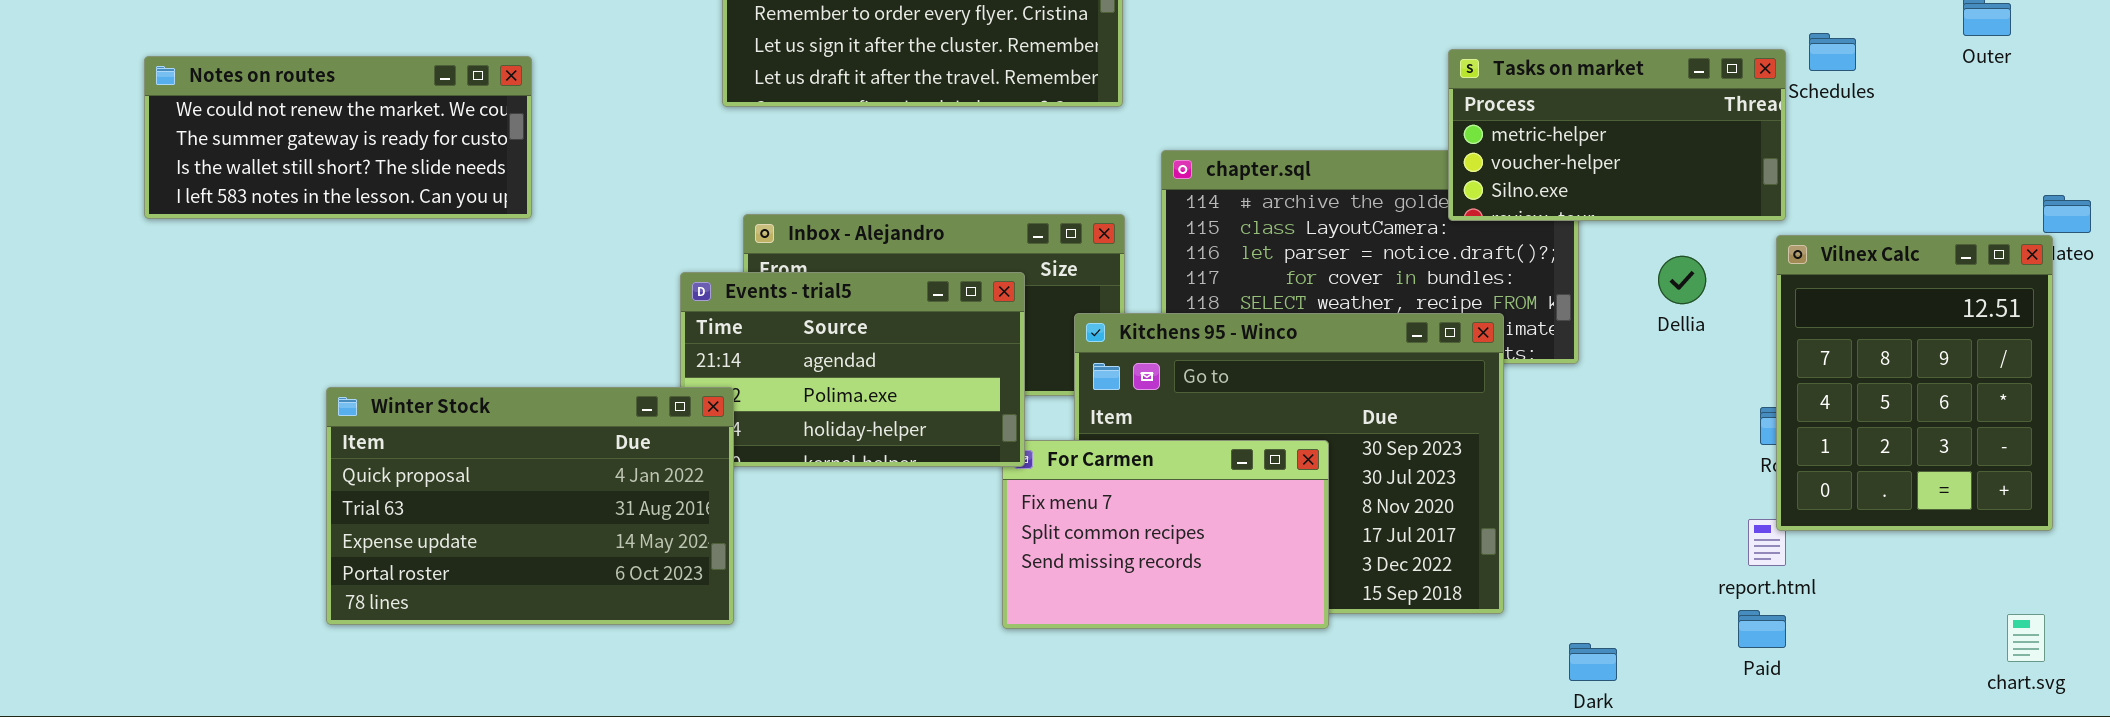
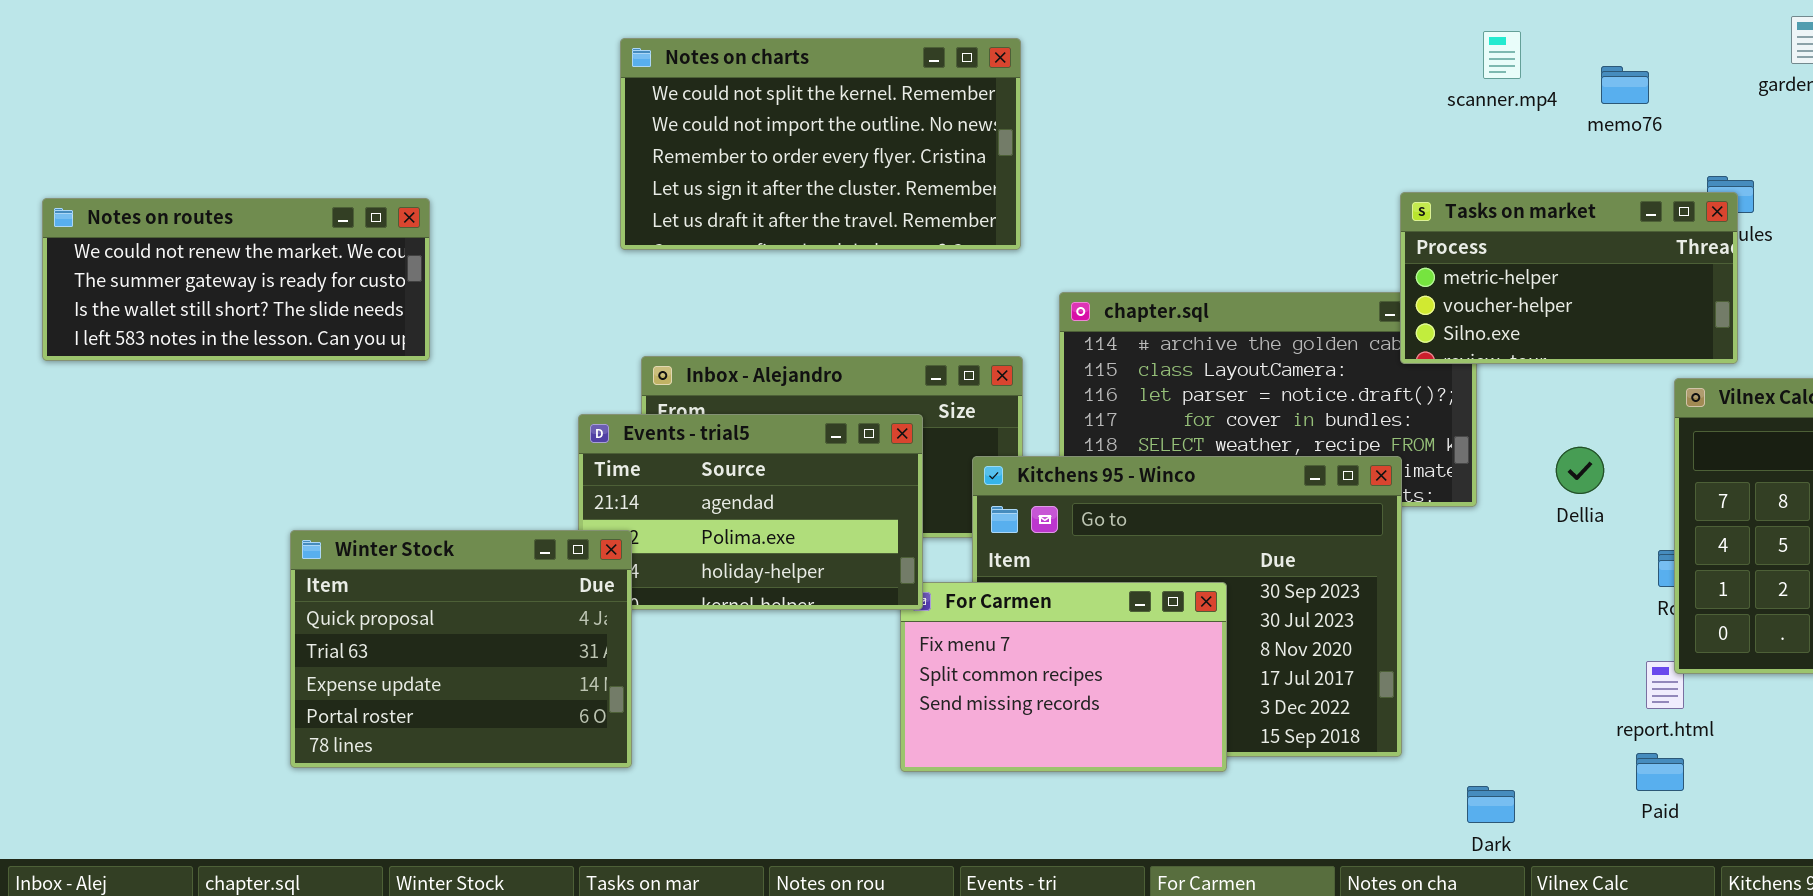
Tasks on market: [1448,49,1786,221] -> [1400,192,1738,364], moved
Dellia: [1658,256,1706,304] -> [1556,447,1604,494], moved
Winter Stock: [326,387,734,625] -> [290,530,632,768], resized

